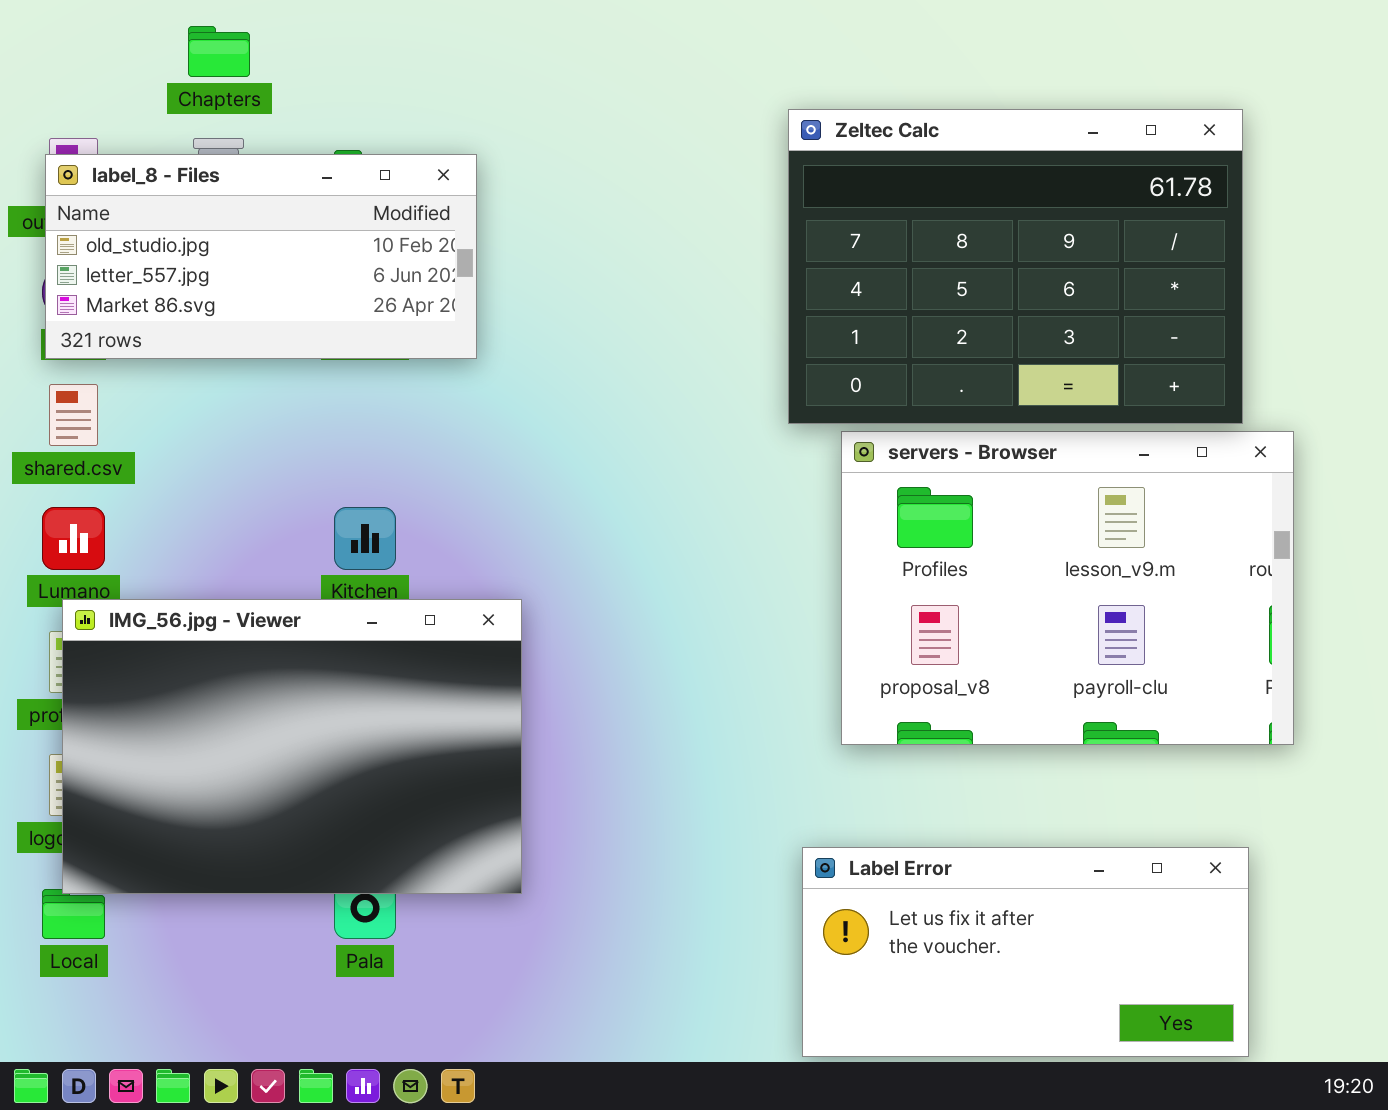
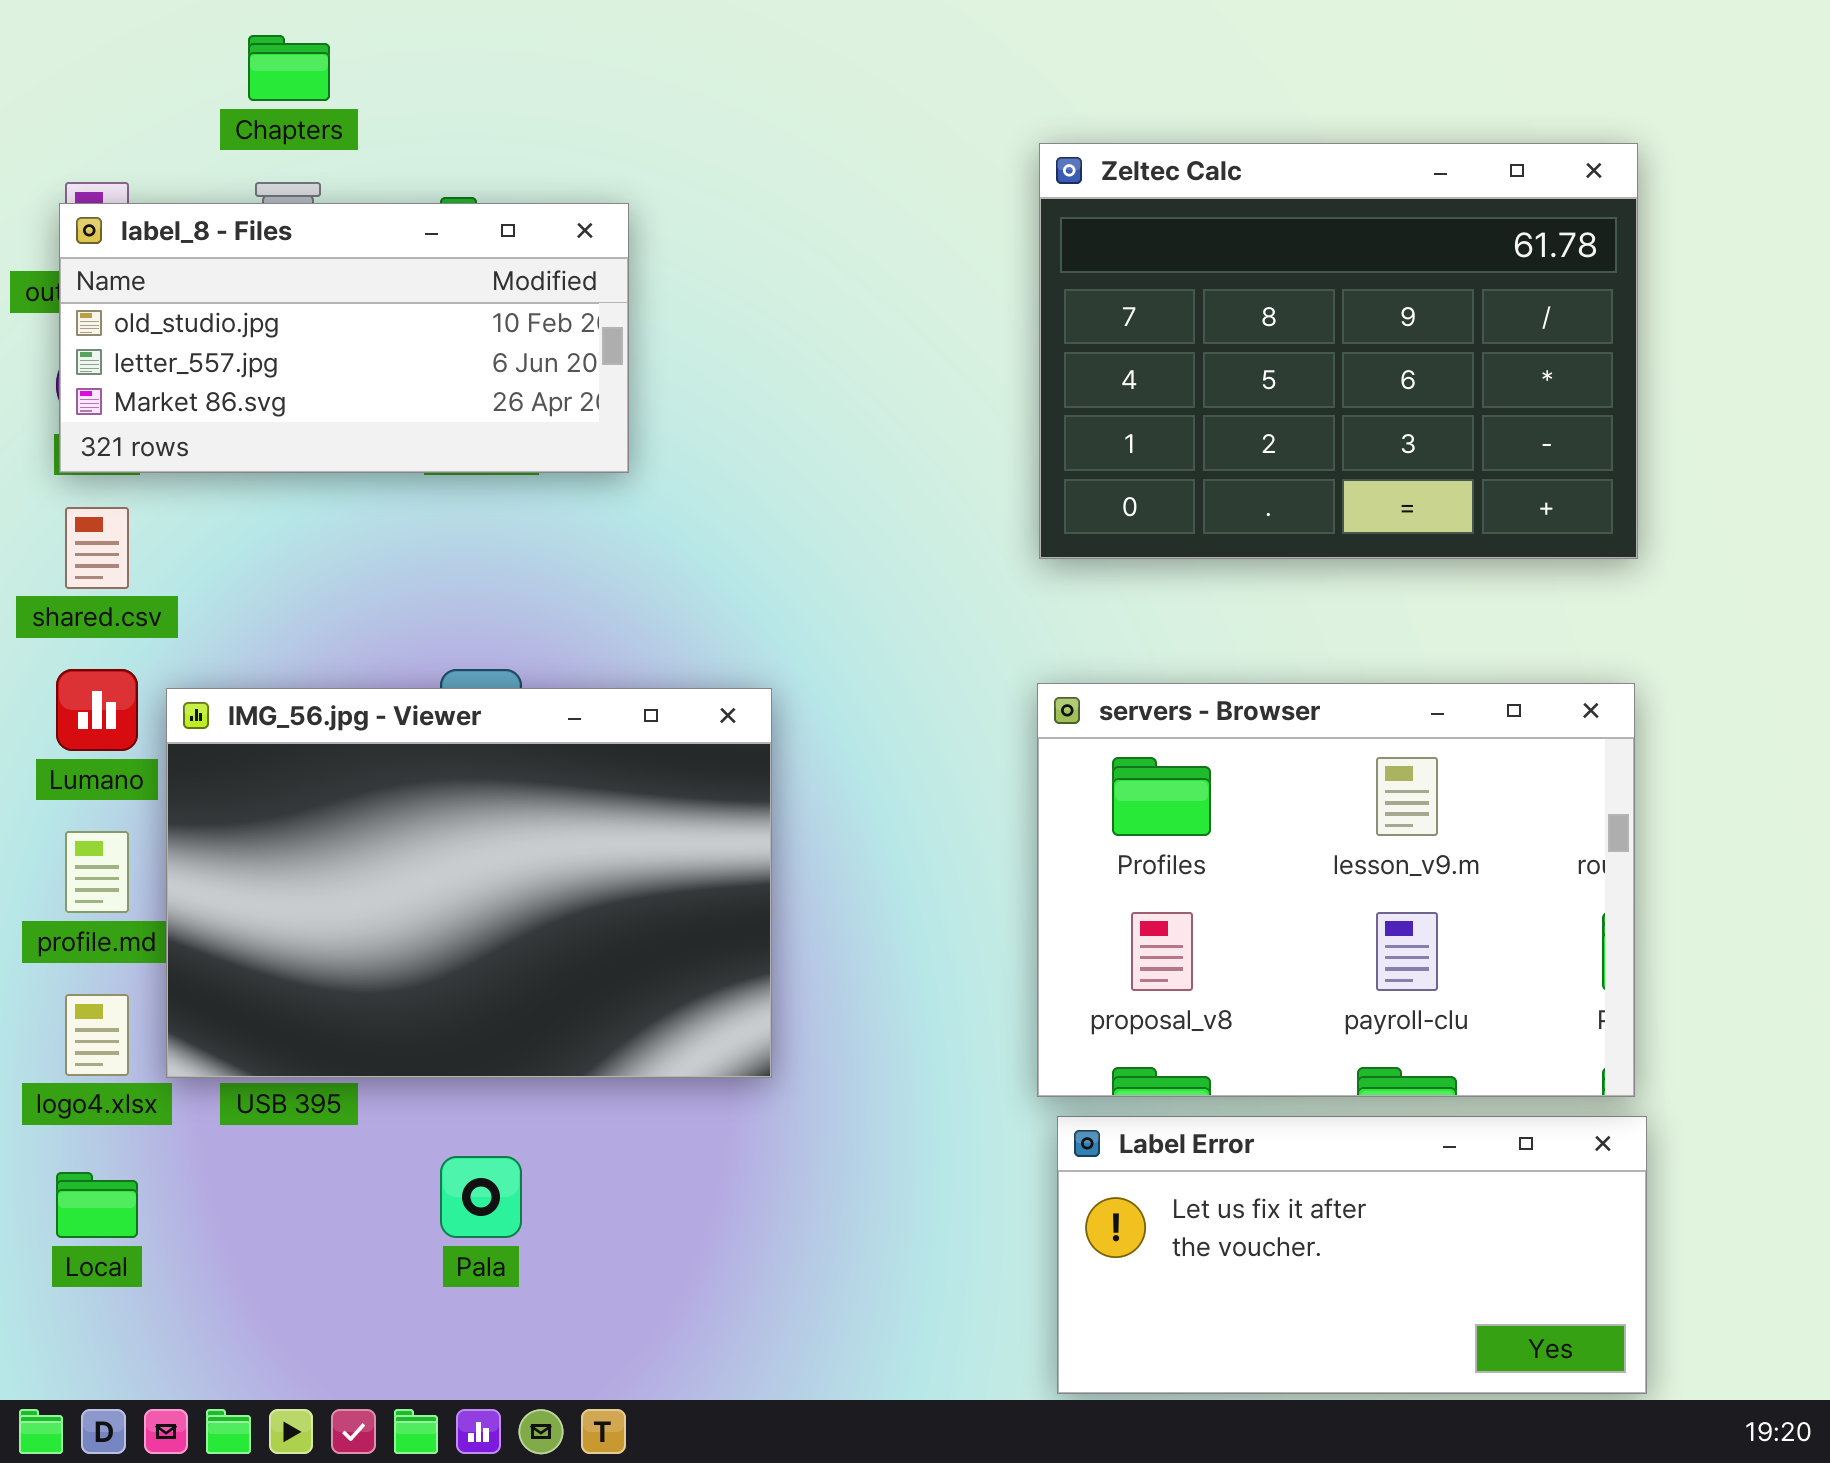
servers - Browser: [841,431,1294,745] -> [1037,683,1635,1097], moved
IMG_56.jpg - Viewer: [62,599,522,894] -> [166,688,772,1078], moved

